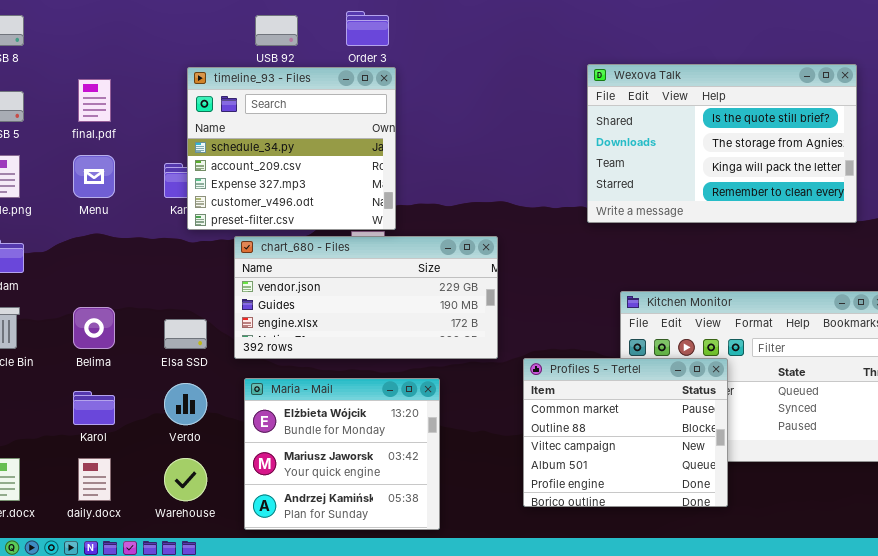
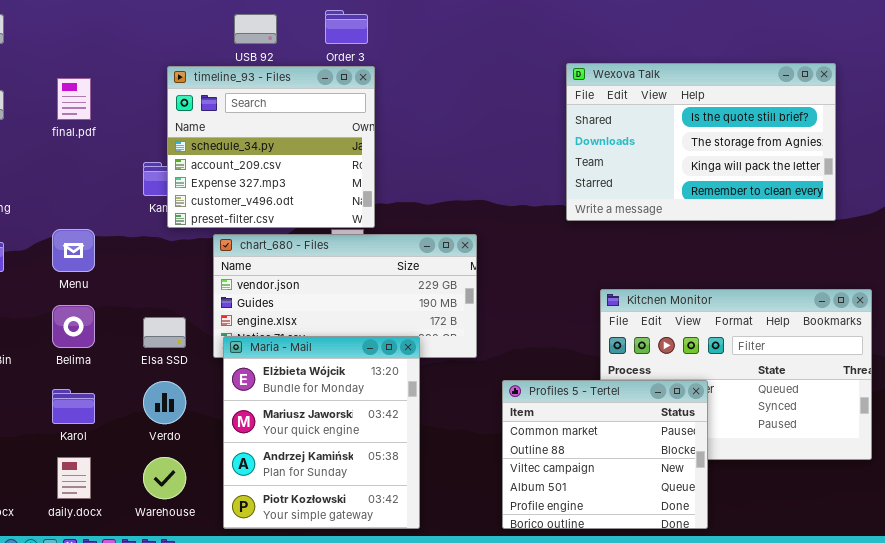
Menu: [73,155,115,198] -> [52,229,95,272], moved
Profiles 5 - Tertel: [523,358,728,507] -> [502,380,708,529], moved
Maria - Mail: [244,378,440,530] -> [223,336,420,529], resized

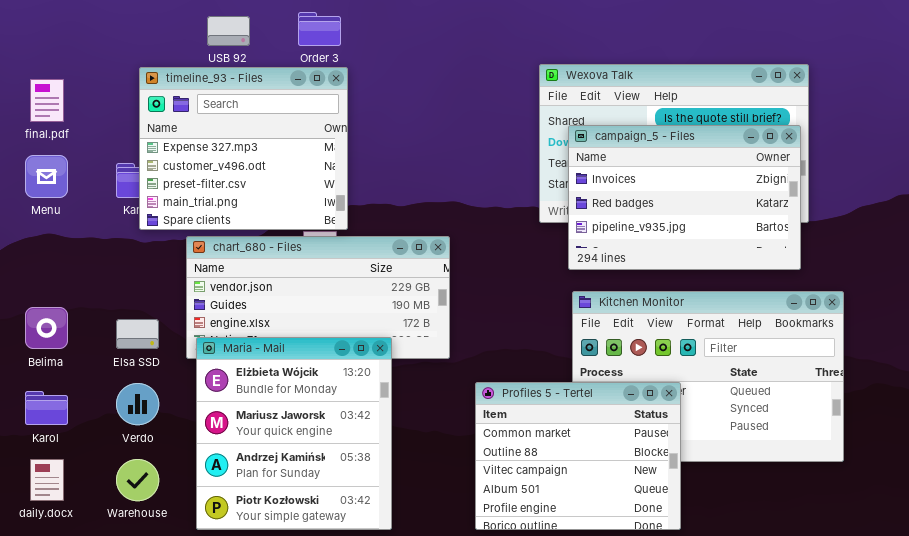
timeline_93 - Files: [167,66,375,228] -> [139,67,348,230], scrolled down 2 rows
campaign_5 - Files: none -> [568,125,801,270], opened
Menu: [52,229,95,272] -> [25,155,68,198], moved

